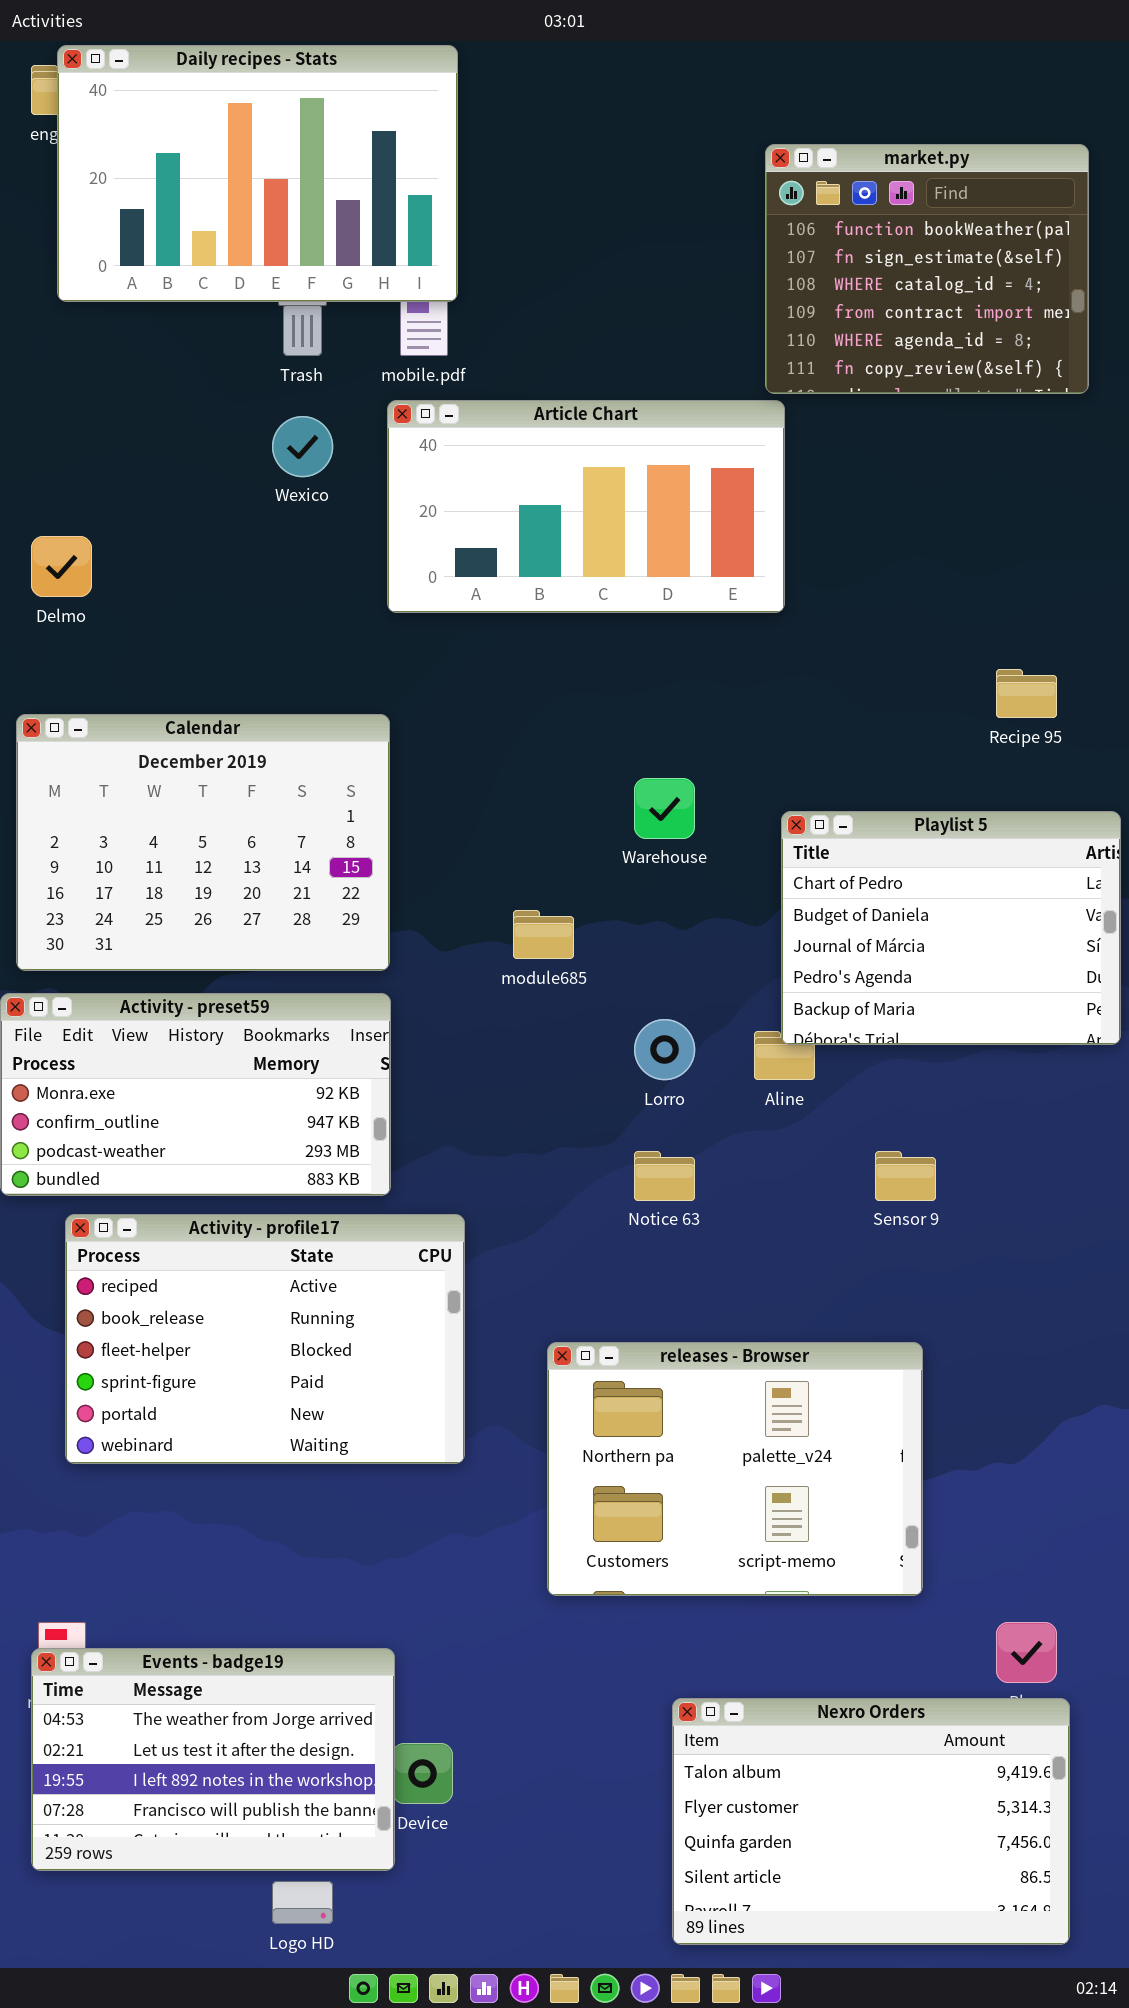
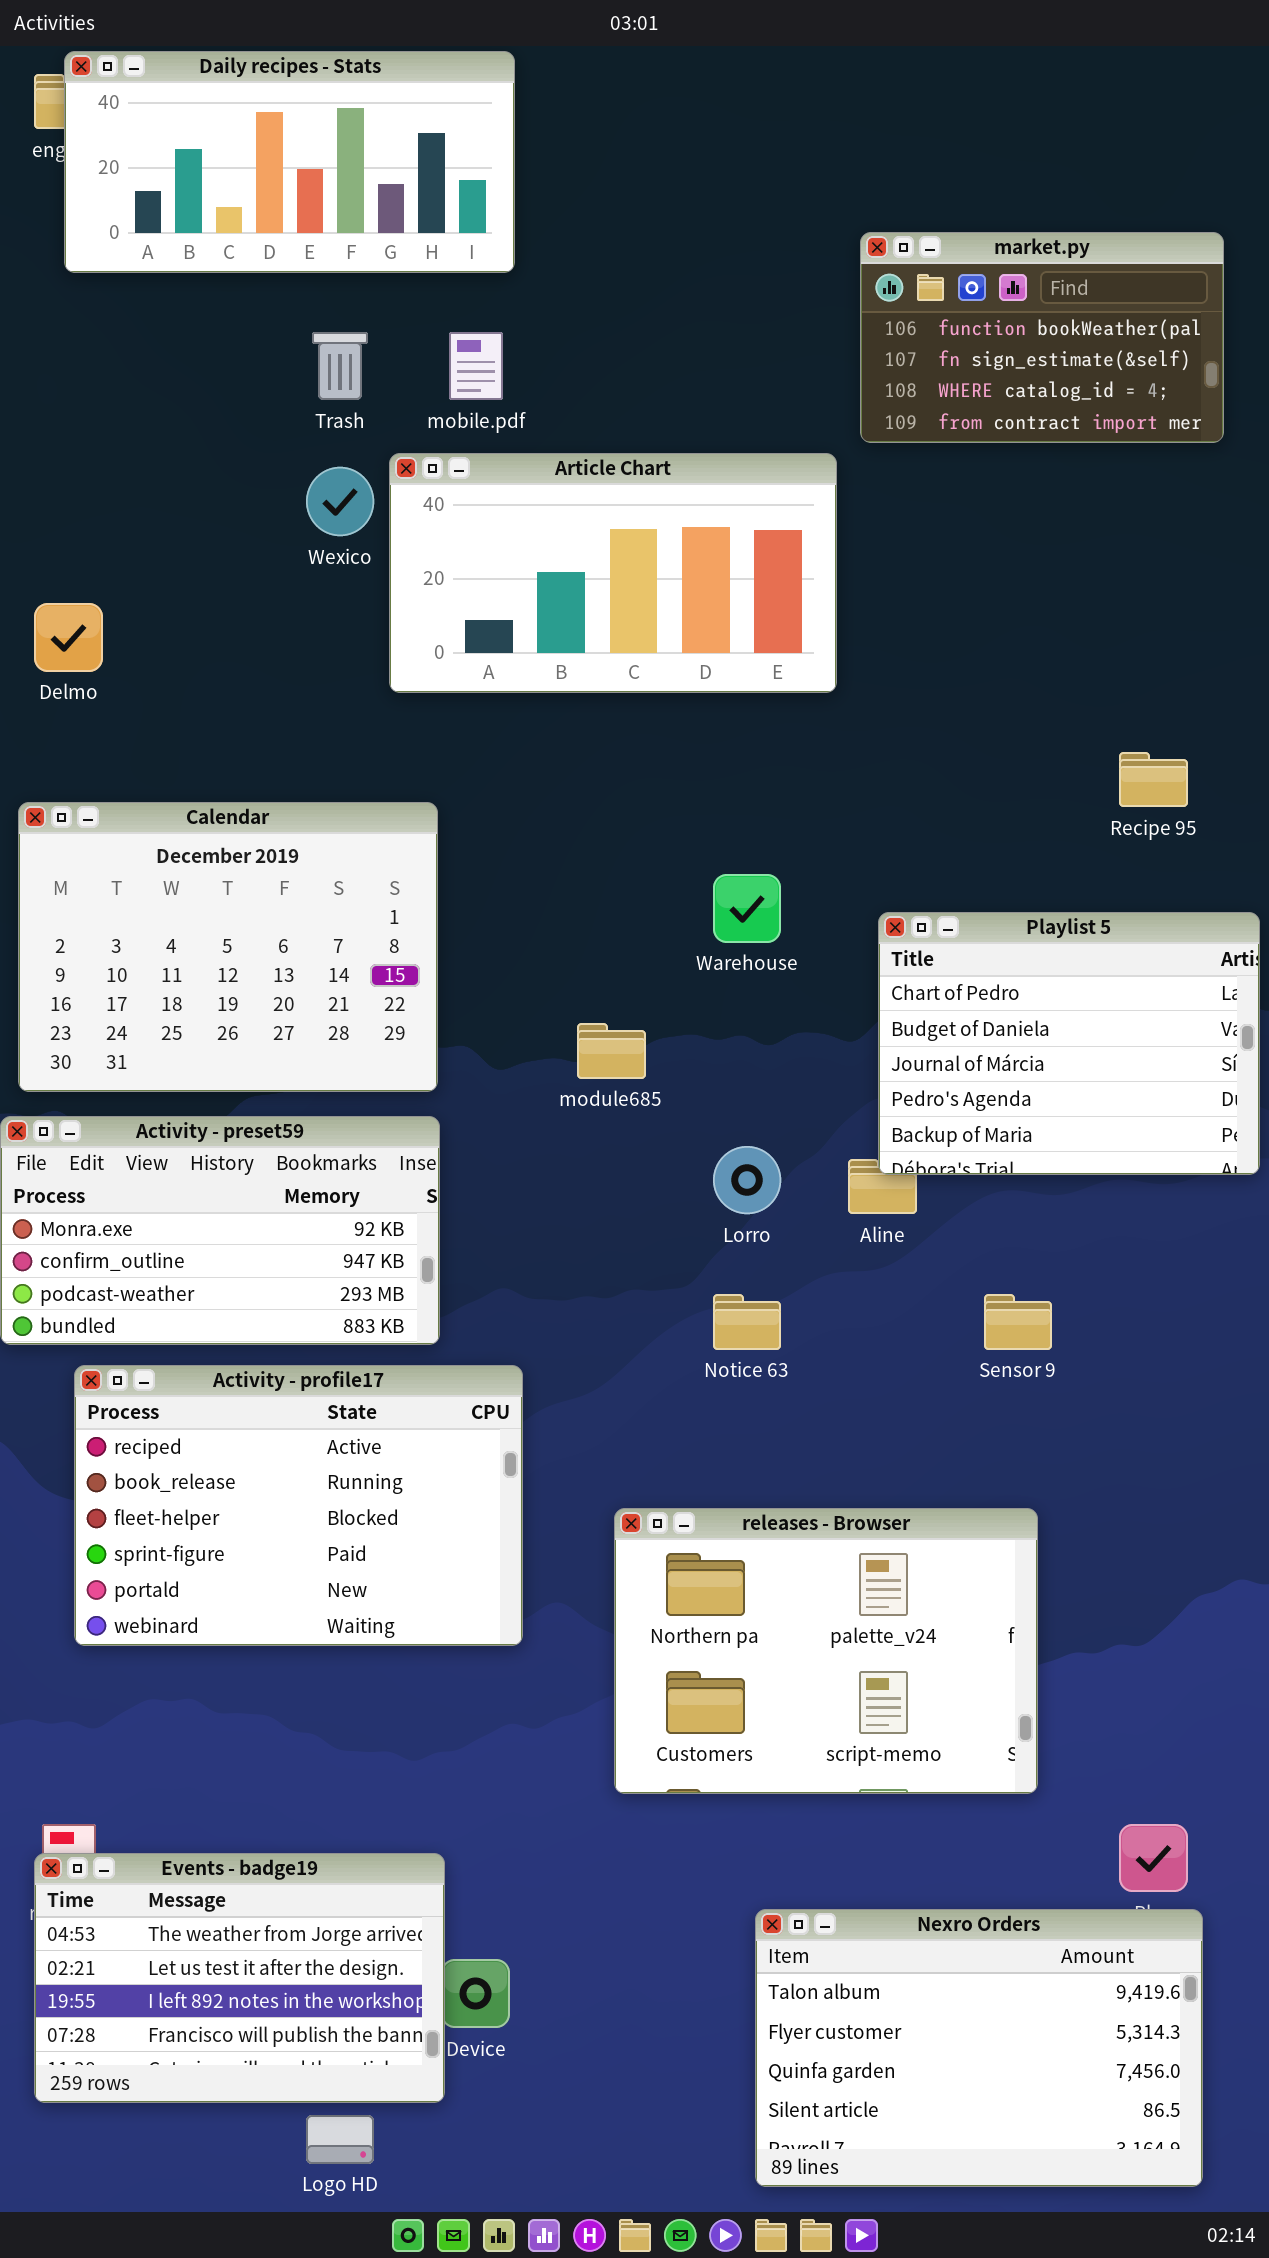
Daily recipes - Stats: [57,45,458,302] -> [64,51,515,273], resized
market.py: [765,144,1089,394] -> [860,232,1224,443], resized
Article Chart: [387,400,785,613] -> [389,453,837,693], moved

